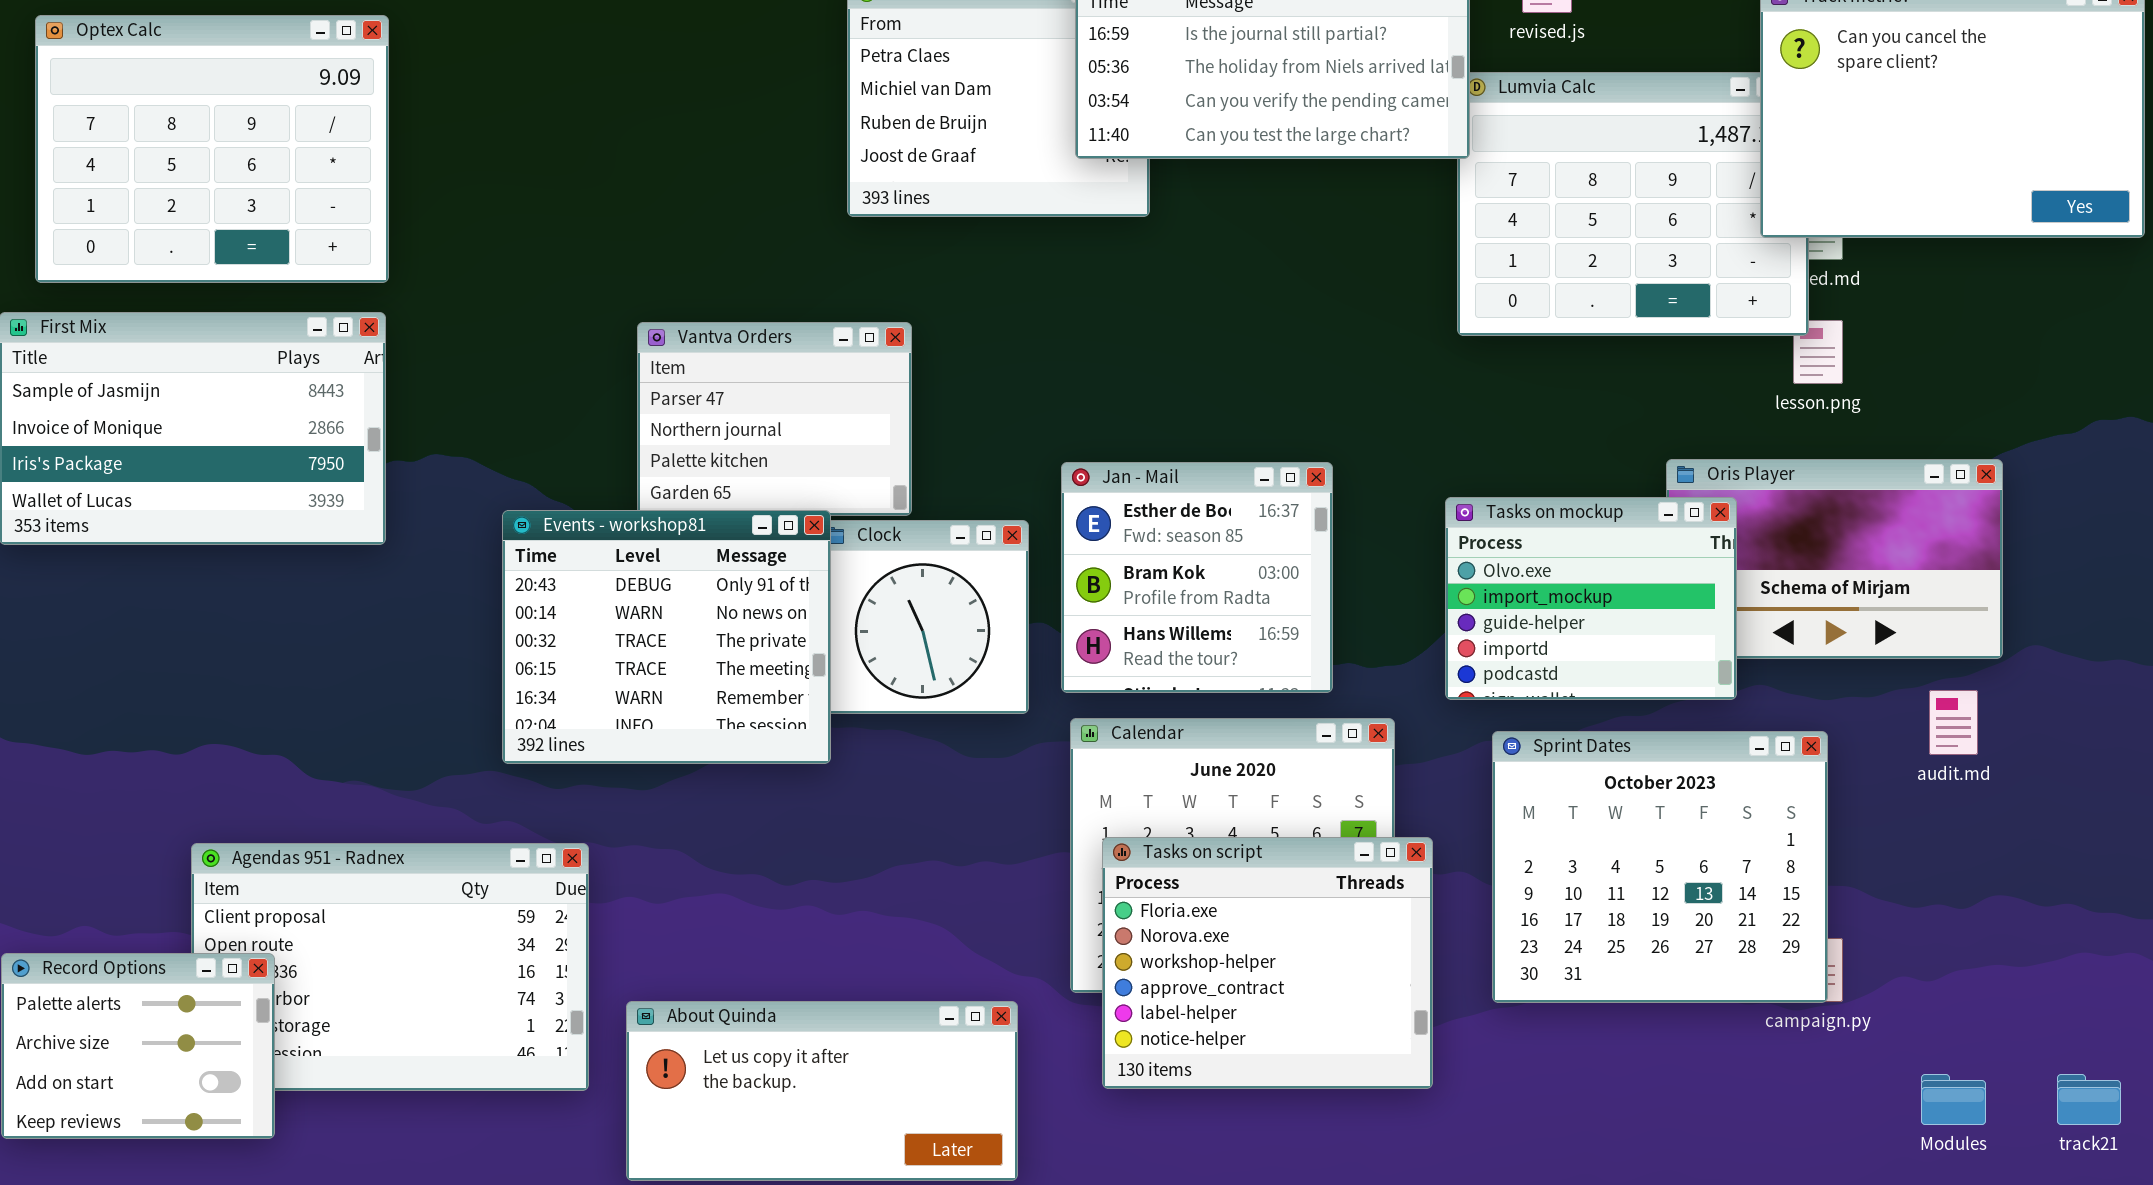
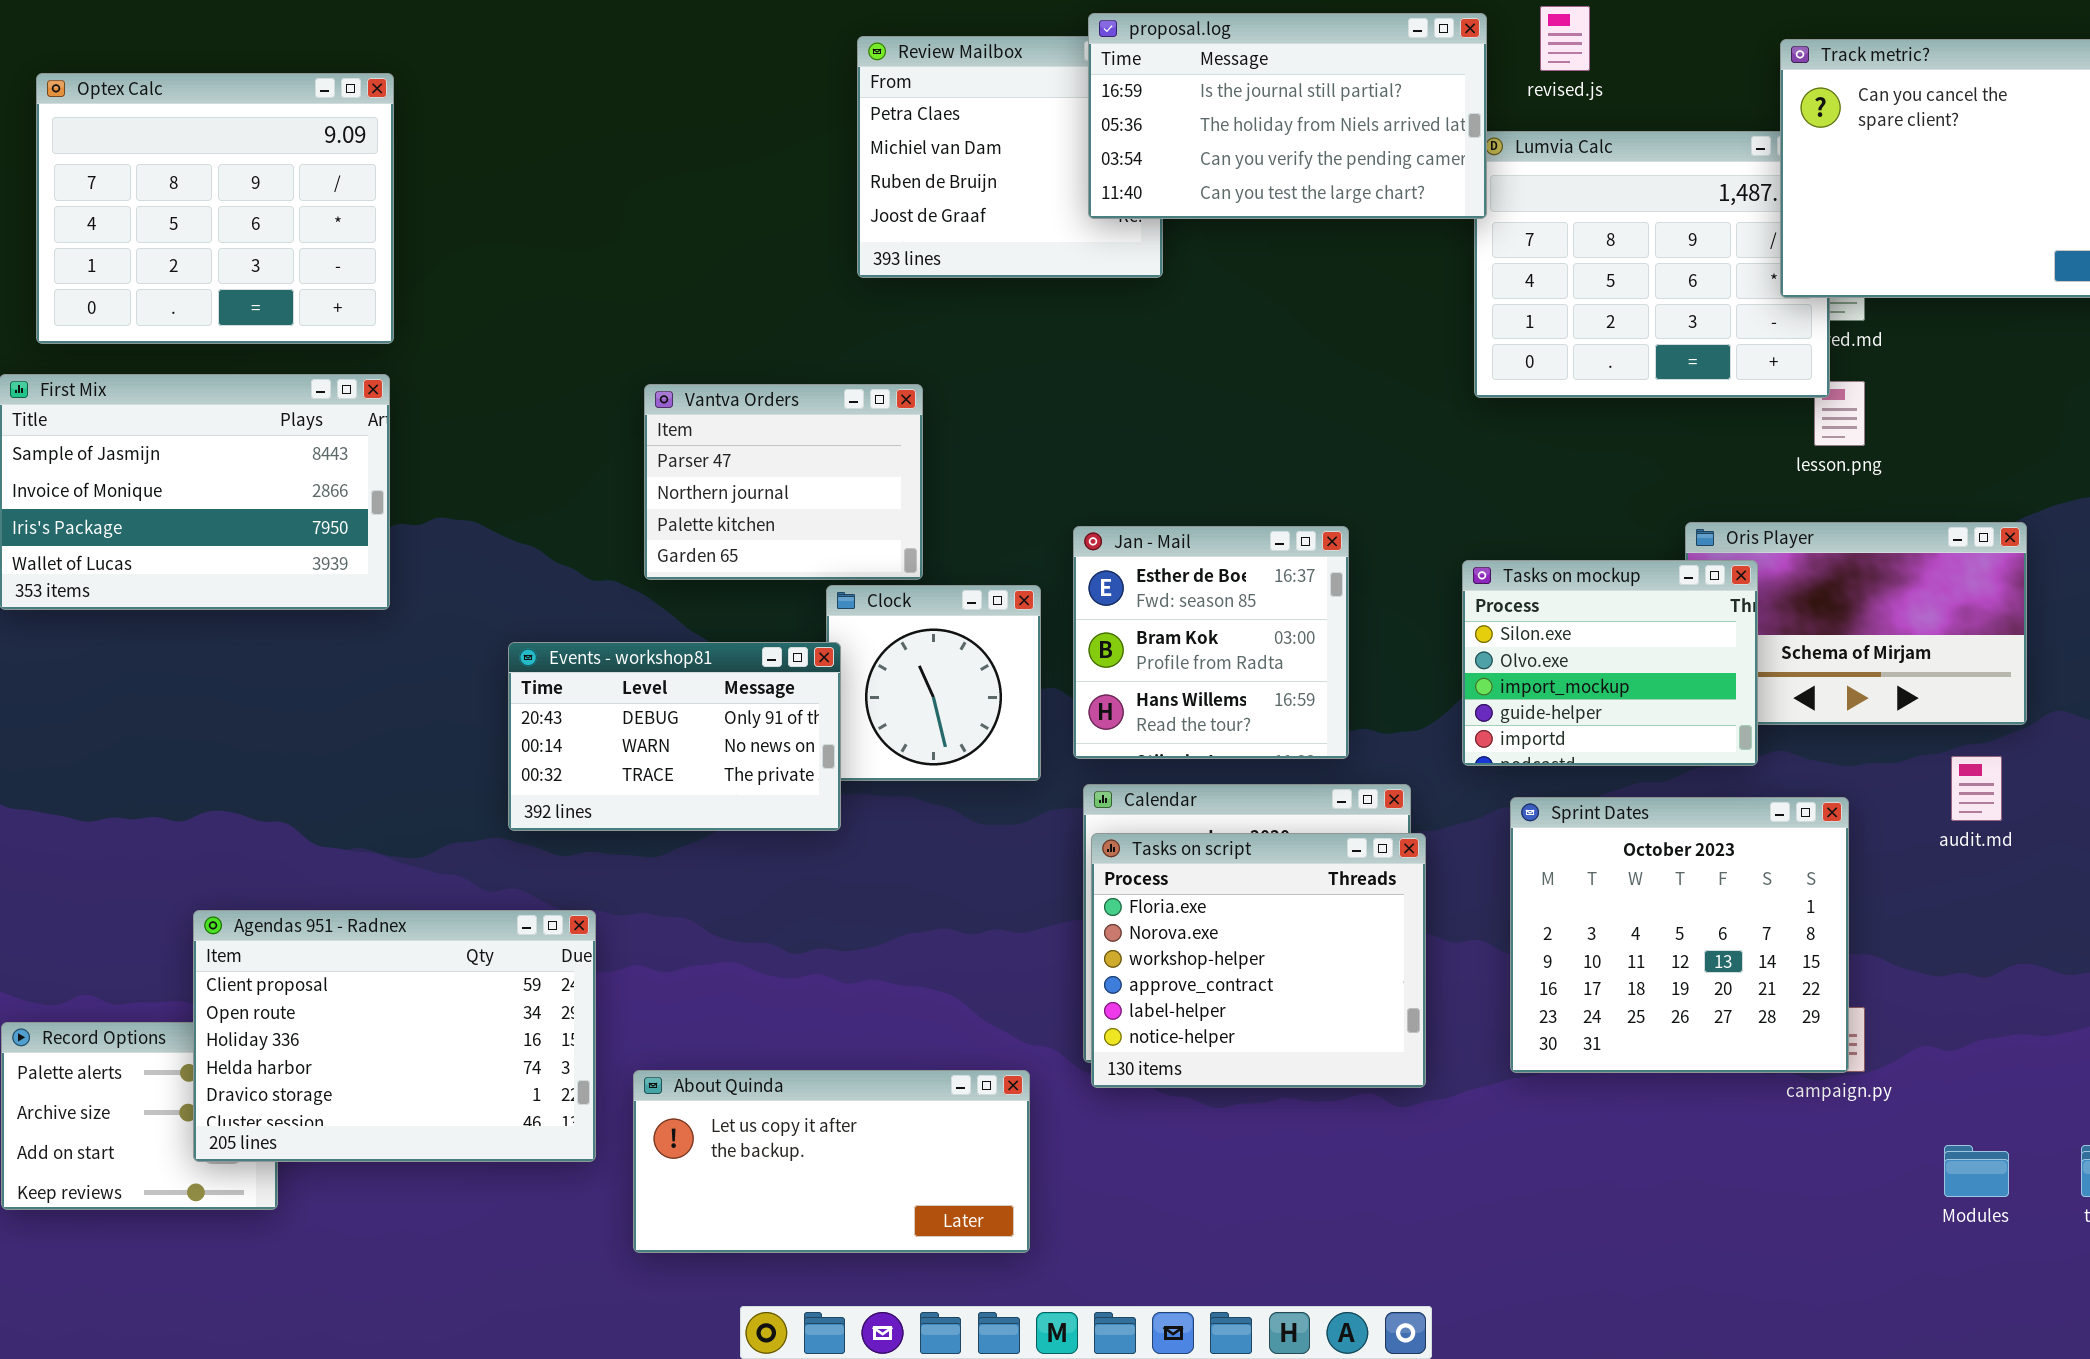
Tasks on mockup: [1445,497,1737,700] -> [1462,560,1758,766], scrolled up 1 row
Events - workshop81: [502,510,831,764] -> [508,642,841,831], resized
Tasks on script: [1102,837,1433,1089] -> [1091,833,1426,1088], moved
Agendas 951 - Radnex: [191,843,589,1091] -> [193,910,596,1162], raised

